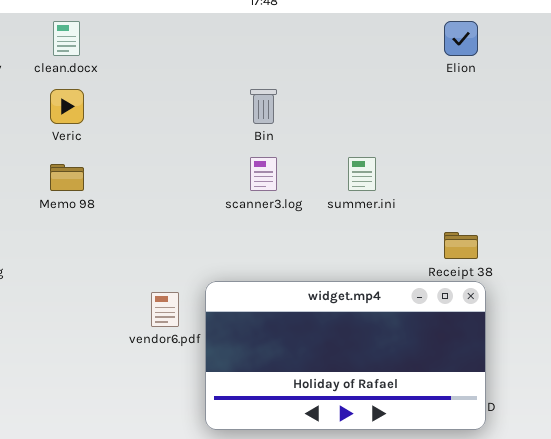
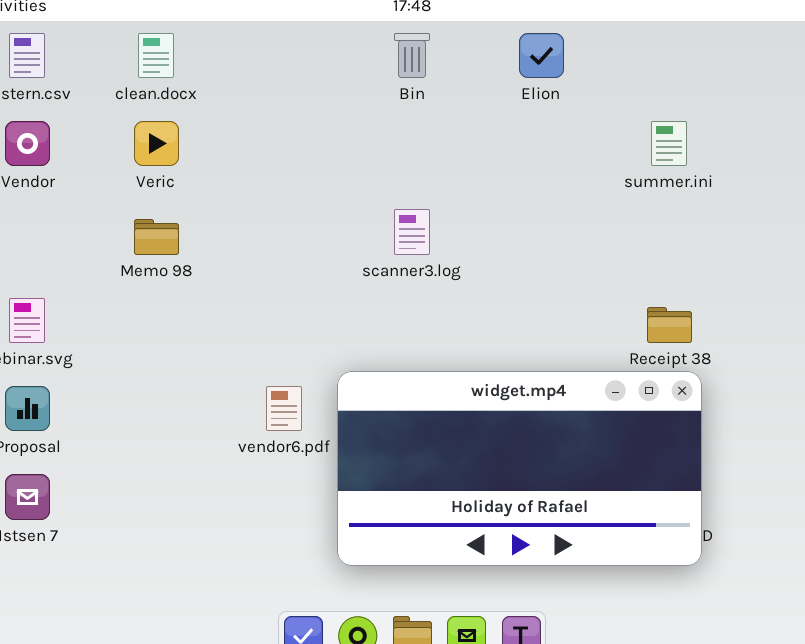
Elion: [444,21,478,56] -> [519,33,564,78], moved
Bin: [250,89,277,124] -> [394,33,430,78], moved
summer.ini: [348,157,376,191] -> [651,121,687,166], moved

